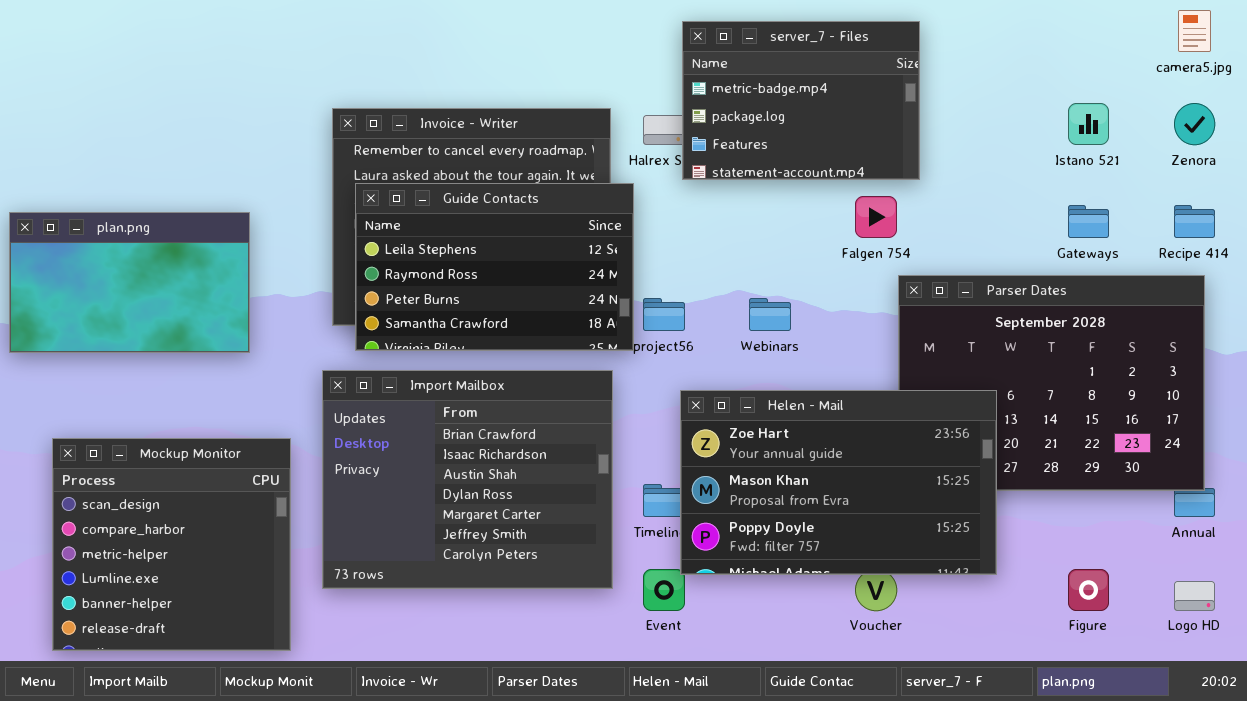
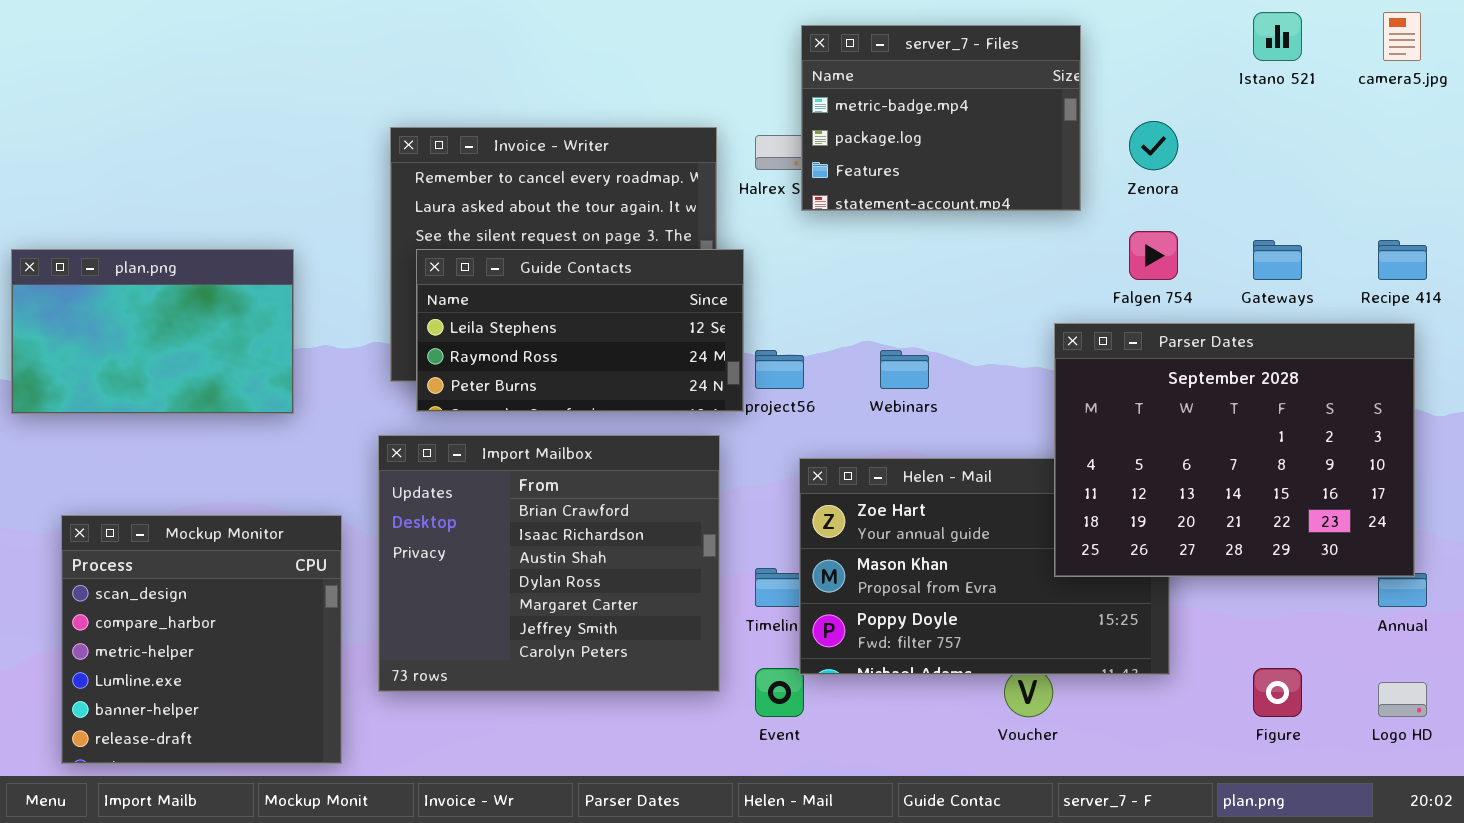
Istano 521: [1068,103,1109,145] -> [1253,12,1302,61], moved
Zenora: [1174,103,1215,145] -> [1129,121,1178,170], moved
Guide Contacts: [355,183,634,351] -> [416,249,744,412], resized
Falgen 754: [855,196,897,238] -> [1129,231,1178,280], moved
Parser Dates: [898,275,1205,491] -> [1054,323,1415,577], raised

